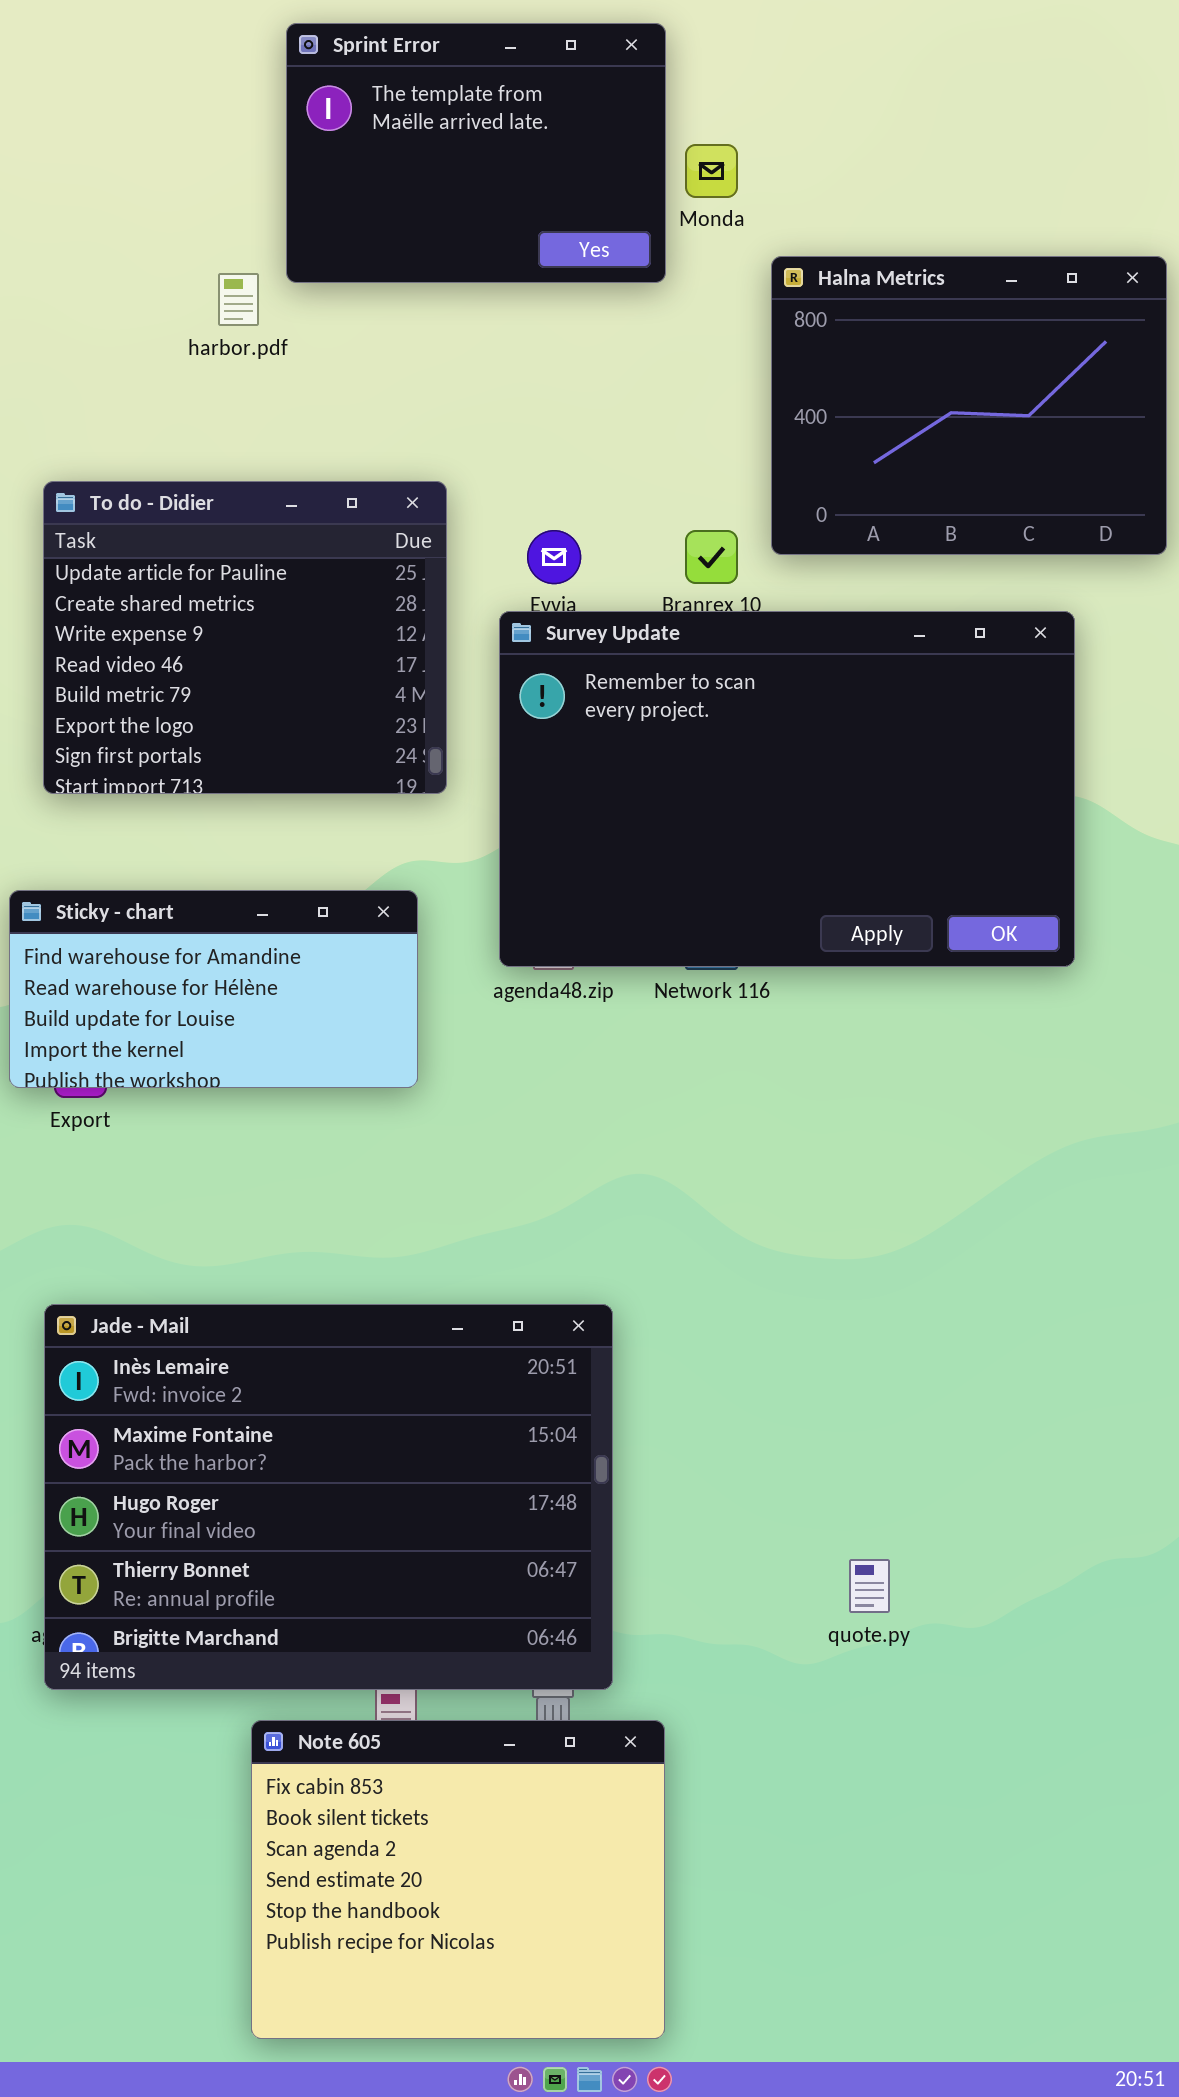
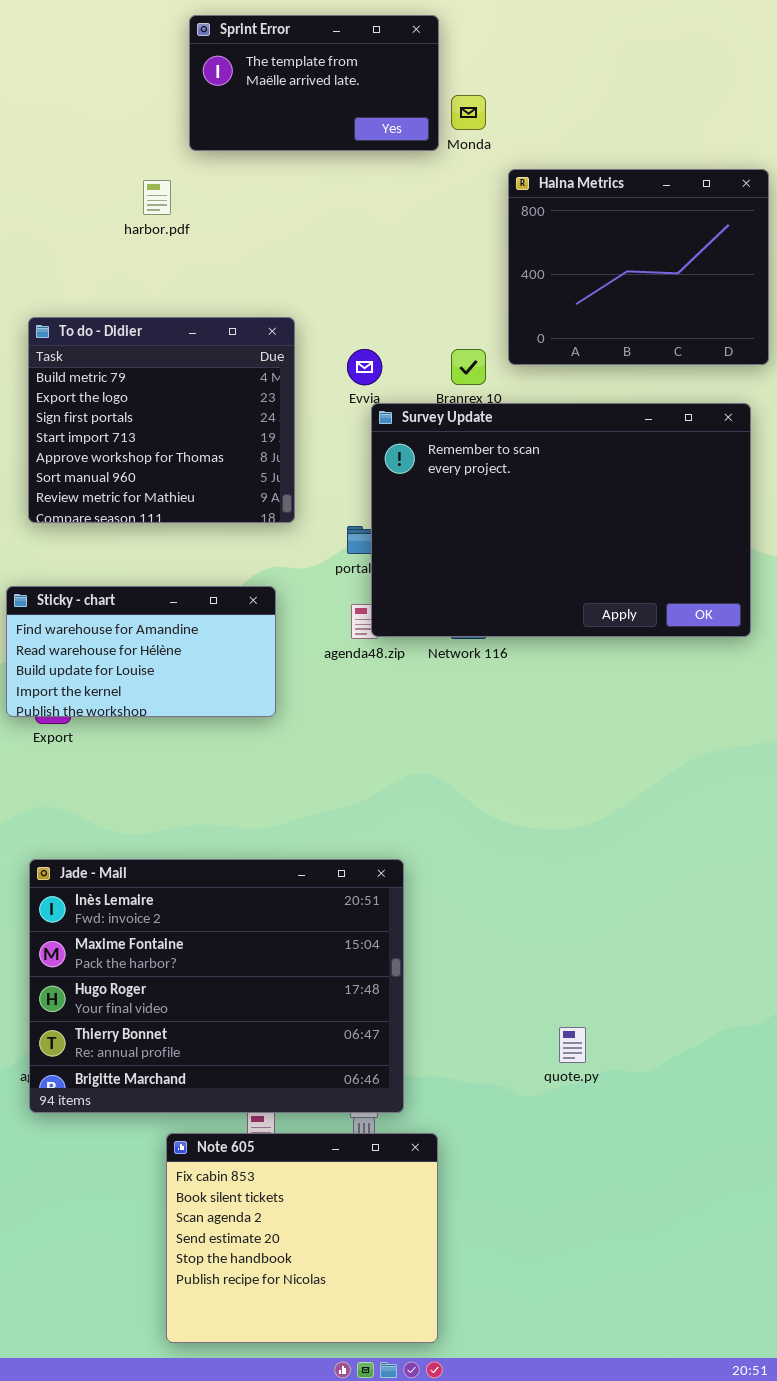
Sprint Error: [286,23,666,283] -> [189,15,439,151], resized
To do - Didier: [43,481,447,794] -> [28,317,295,523], scrolled down 4 rows
Survey Update: [499,611,1075,967] -> [371,403,751,637], moved

